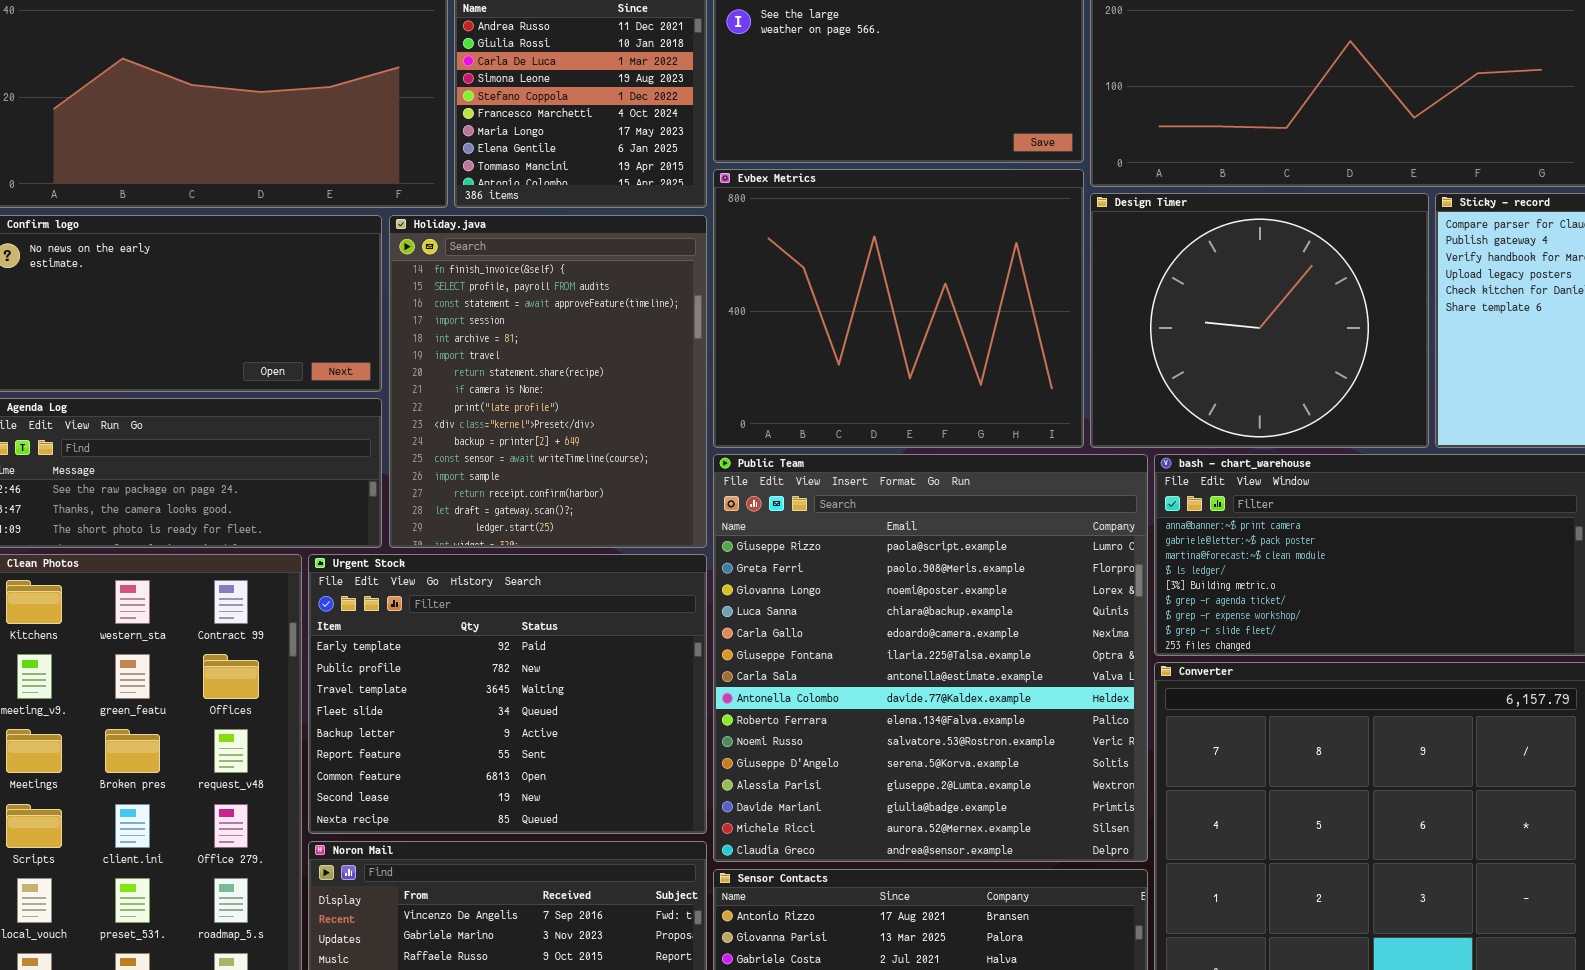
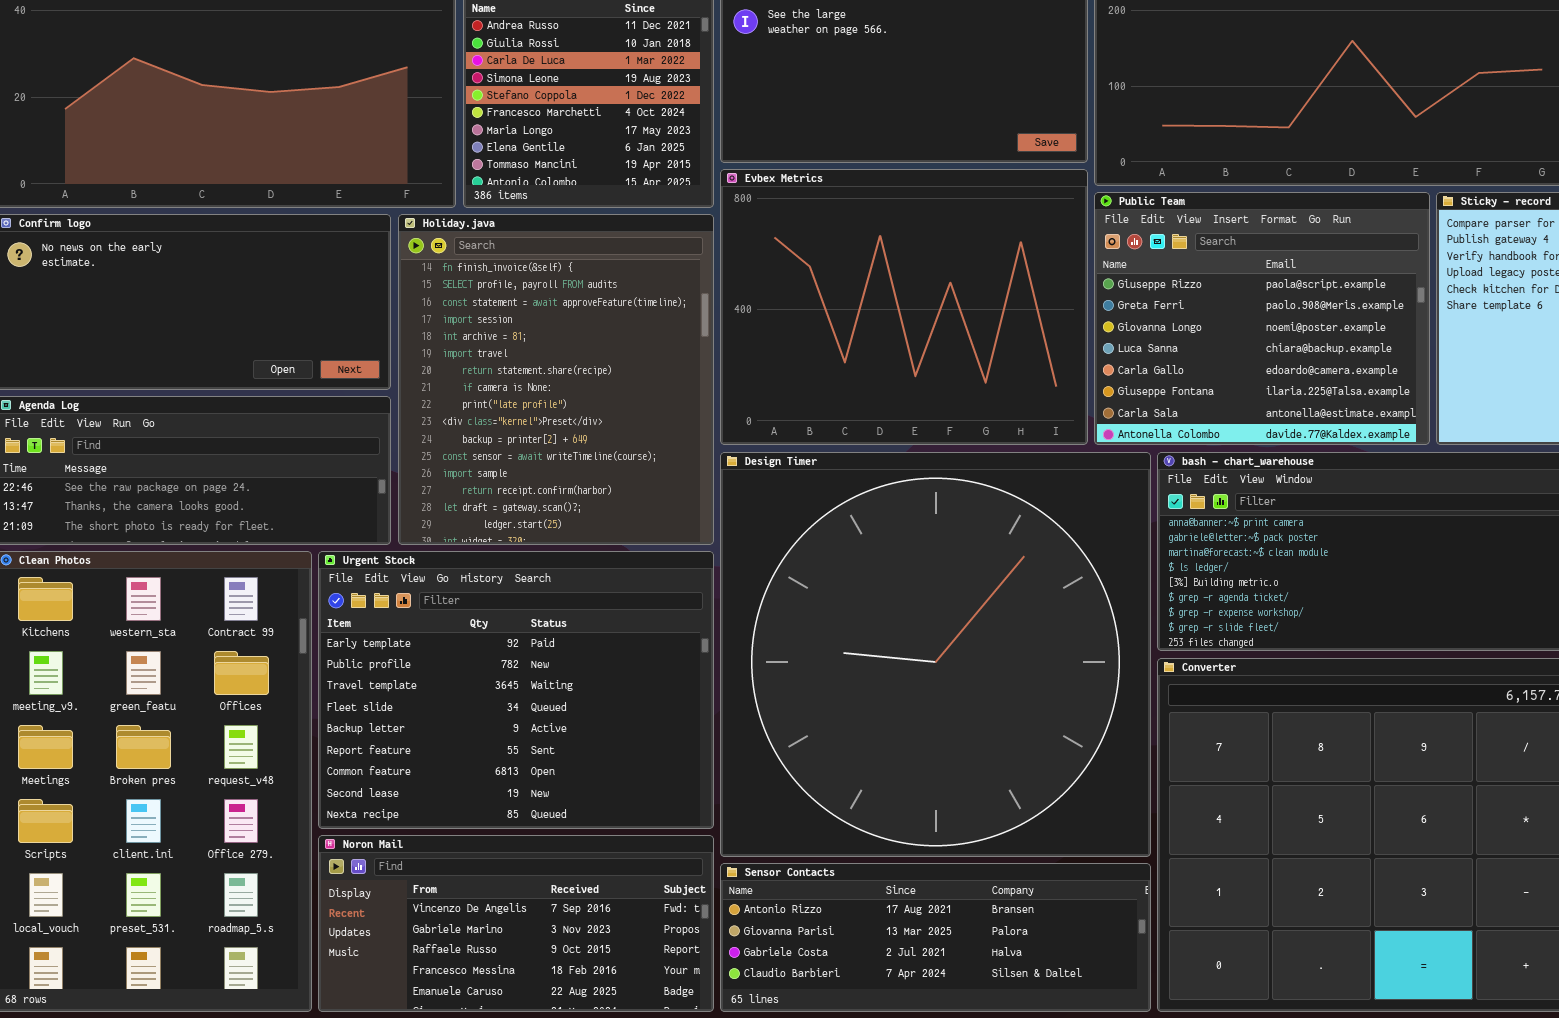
Design Timer: [1090,193,1429,448] -> [720,452,1151,857], moved, resized
Public Team: [713,454,1148,862] -> [1094,192,1430,445], moved, resized

